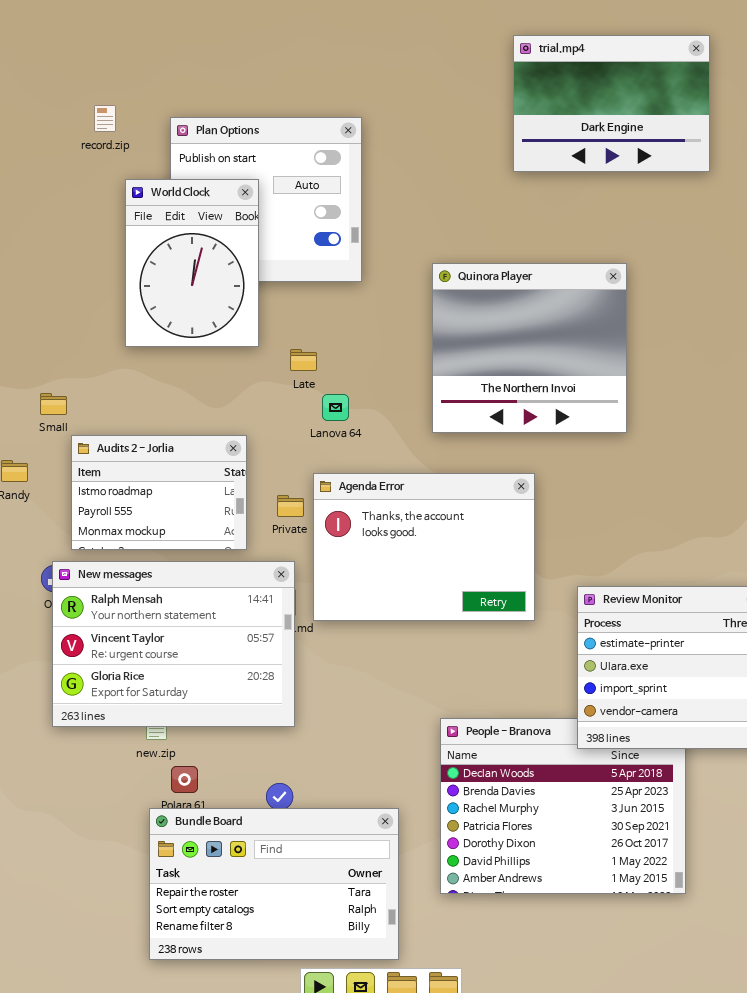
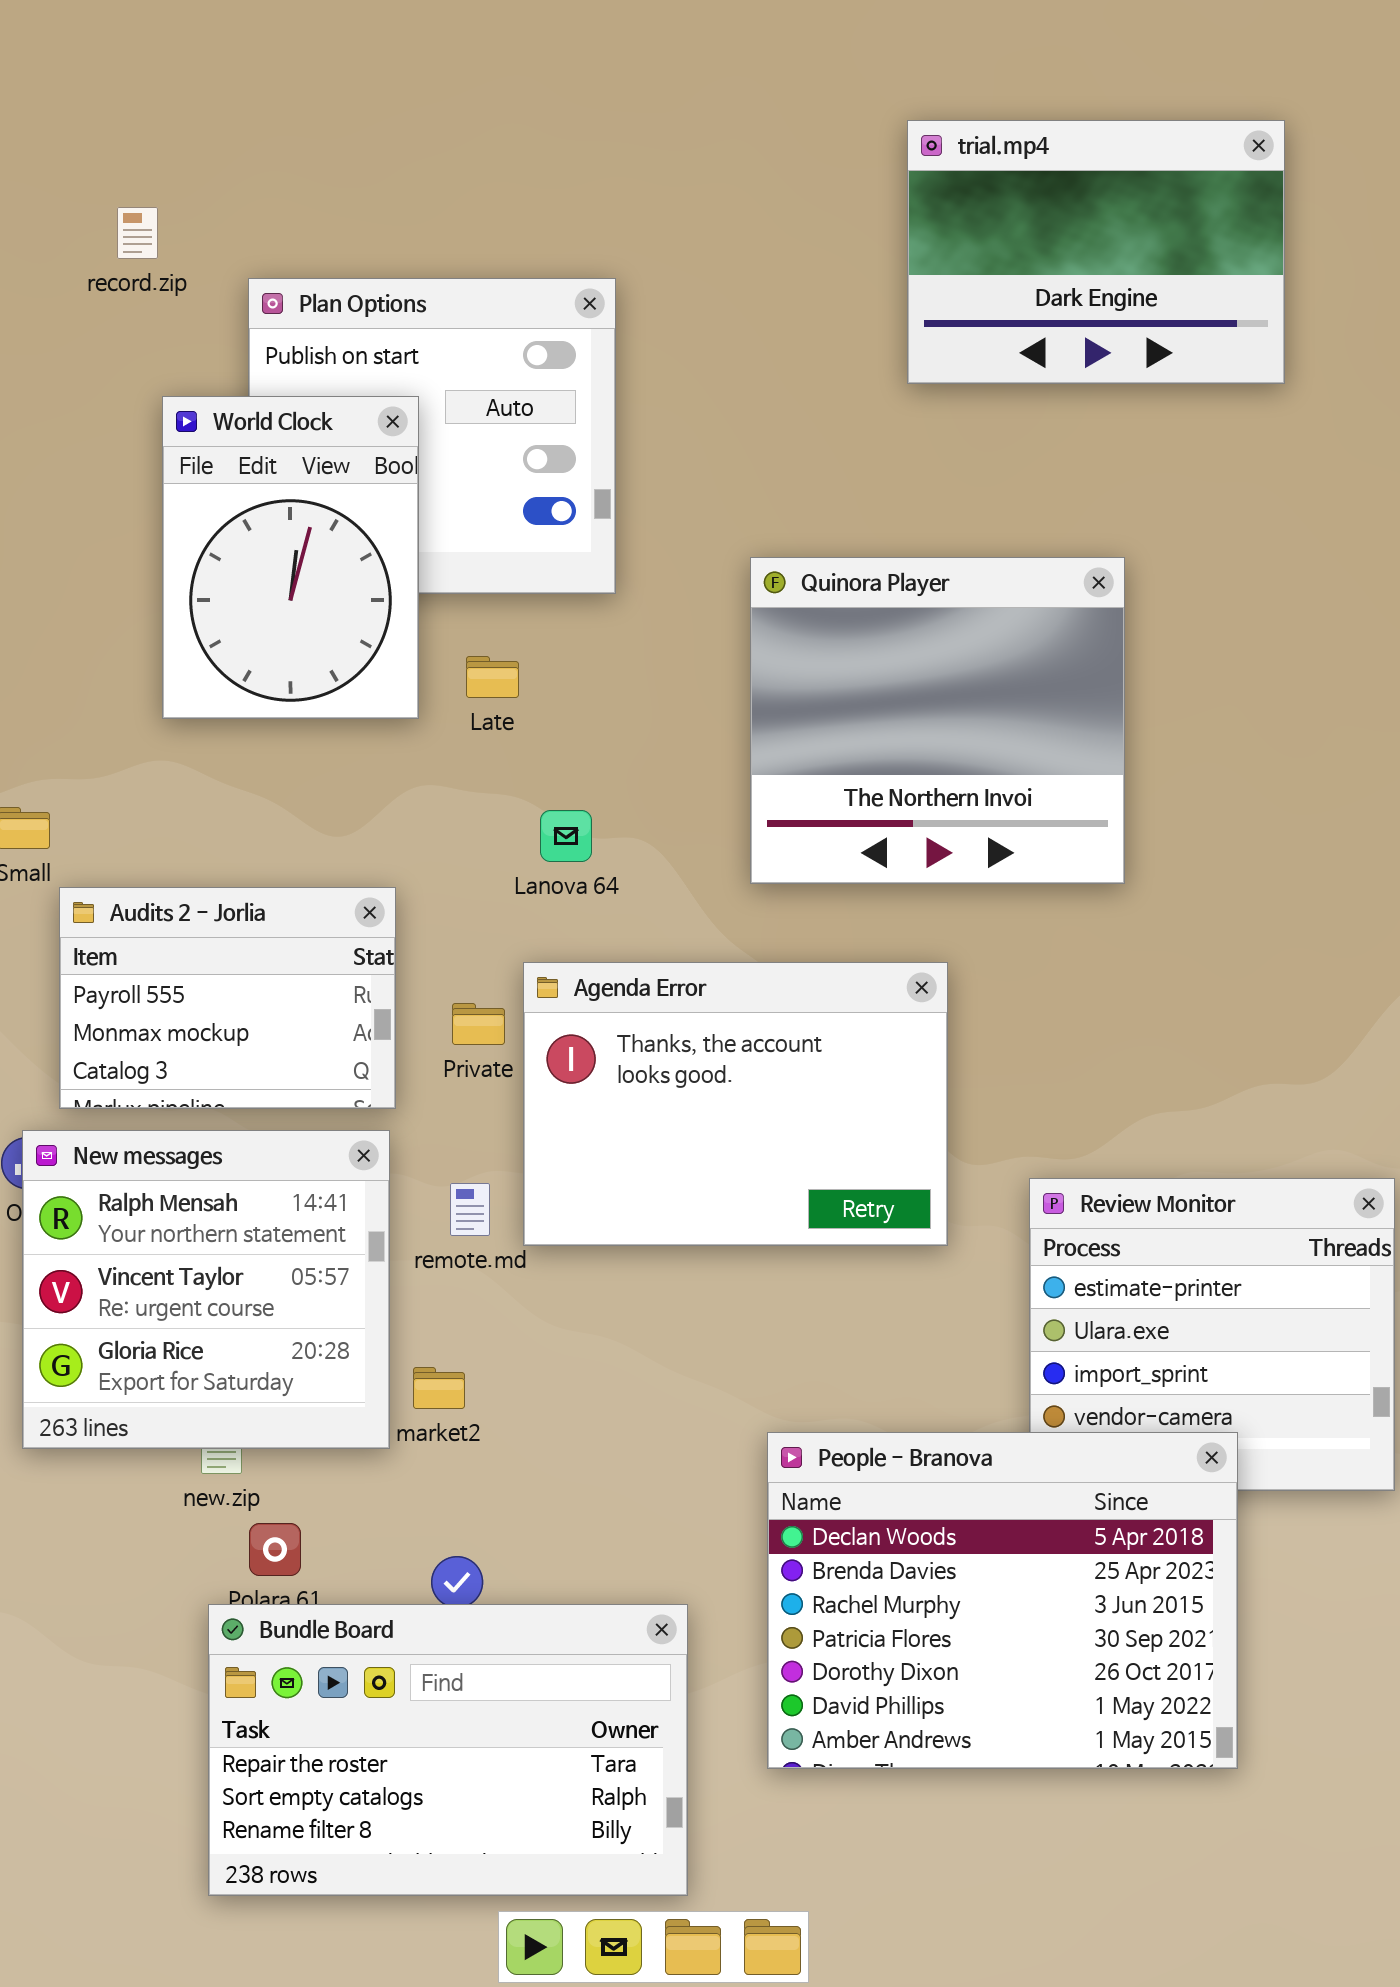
record.zip: [94,105,116,132] -> [117,207,158,259], moved
Late: [290,349,317,371] -> [466,656,519,698], moved
Audits 2 - Jorlia: [71,435,247,550] -> [59,887,396,1109], scrolled down 1 row
New messages: [52,561,295,727] -> [22,1130,390,1449], resized
People - Branova: [440,718,686,894] -> [767,1432,1238,1769], raised

